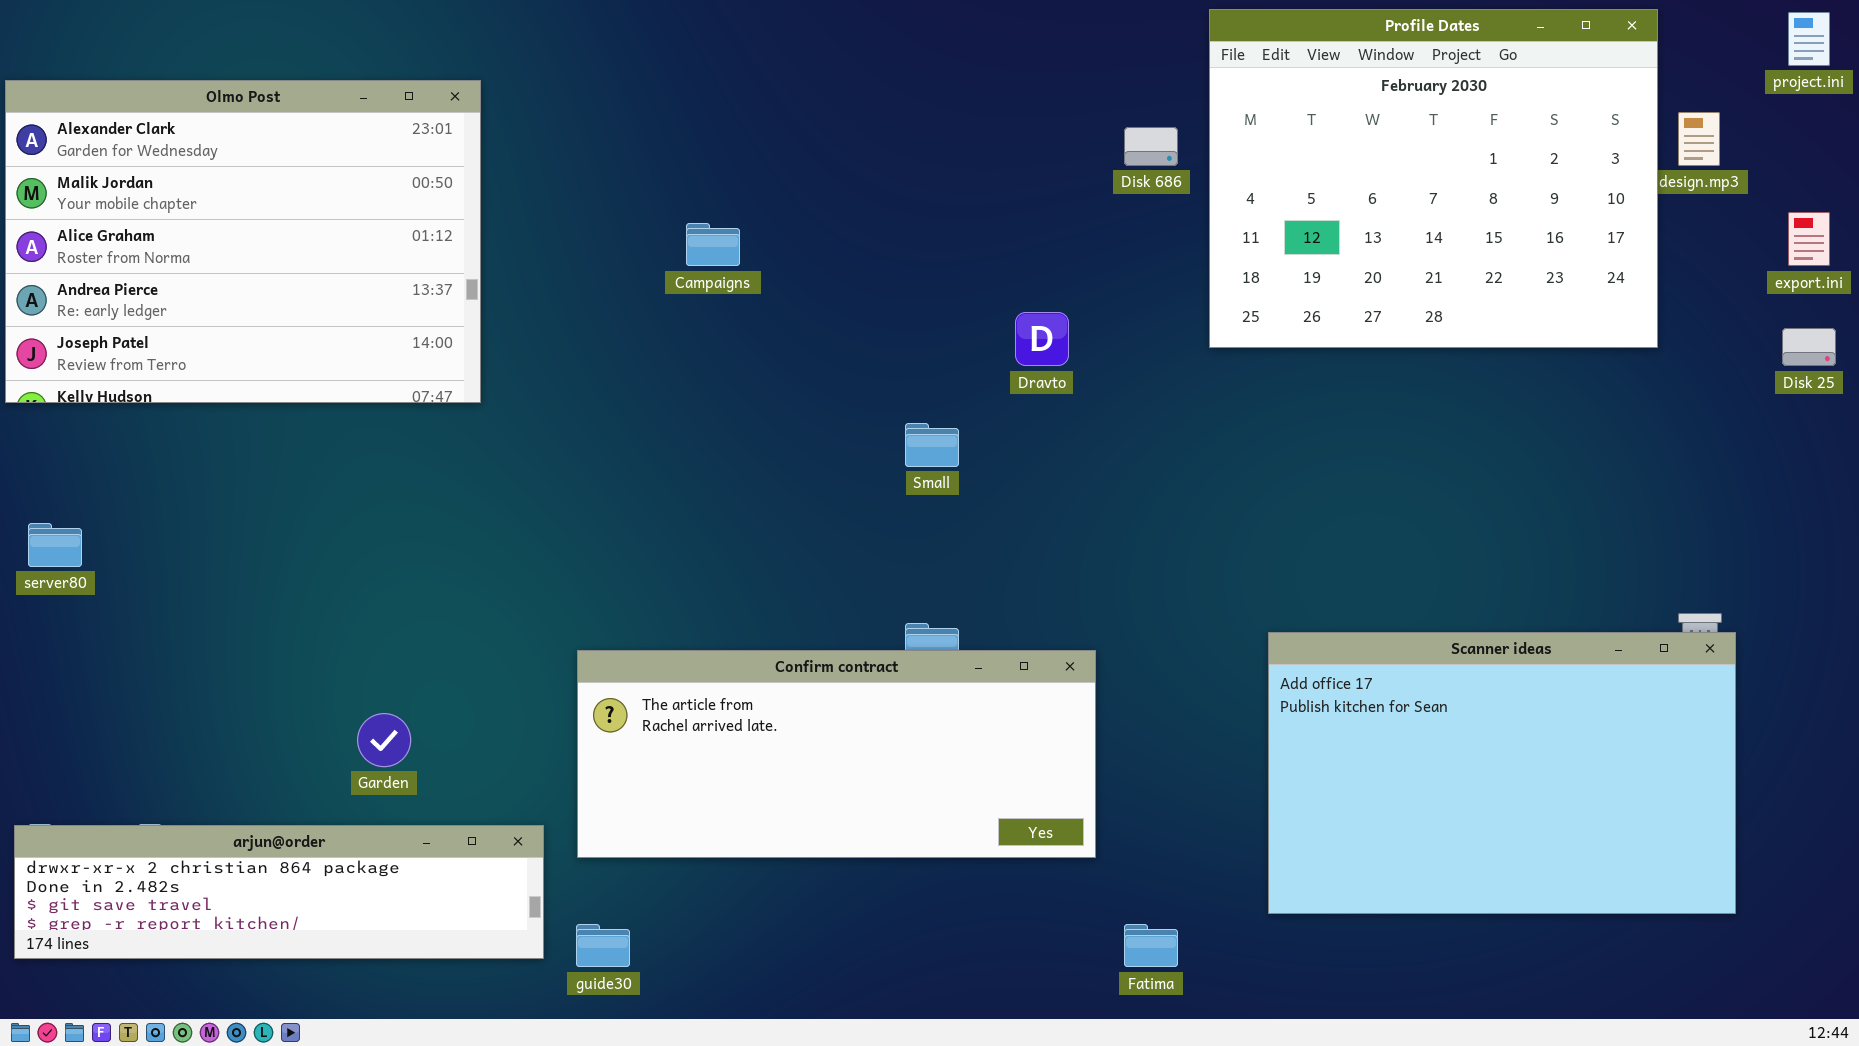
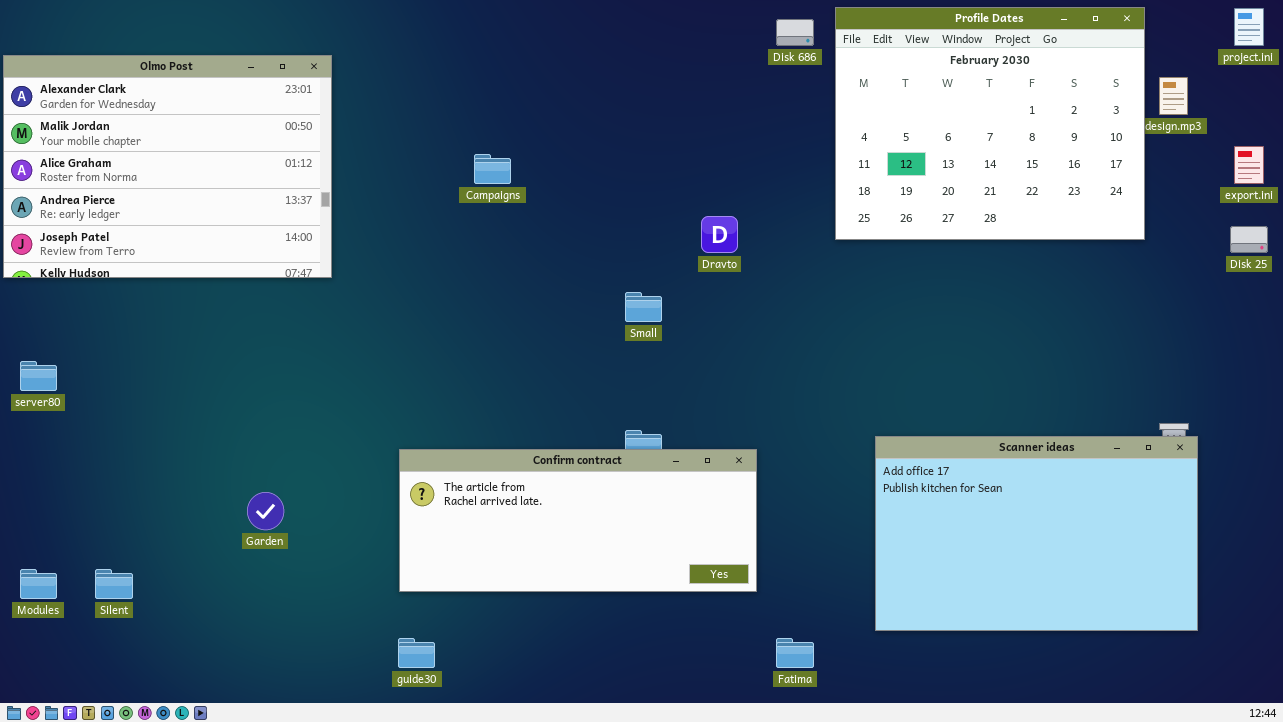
Disk 686: [1124,127,1178,166] -> [776,19,814,46], moved
arjun@order: [14,825,544,959] -> none, closed

